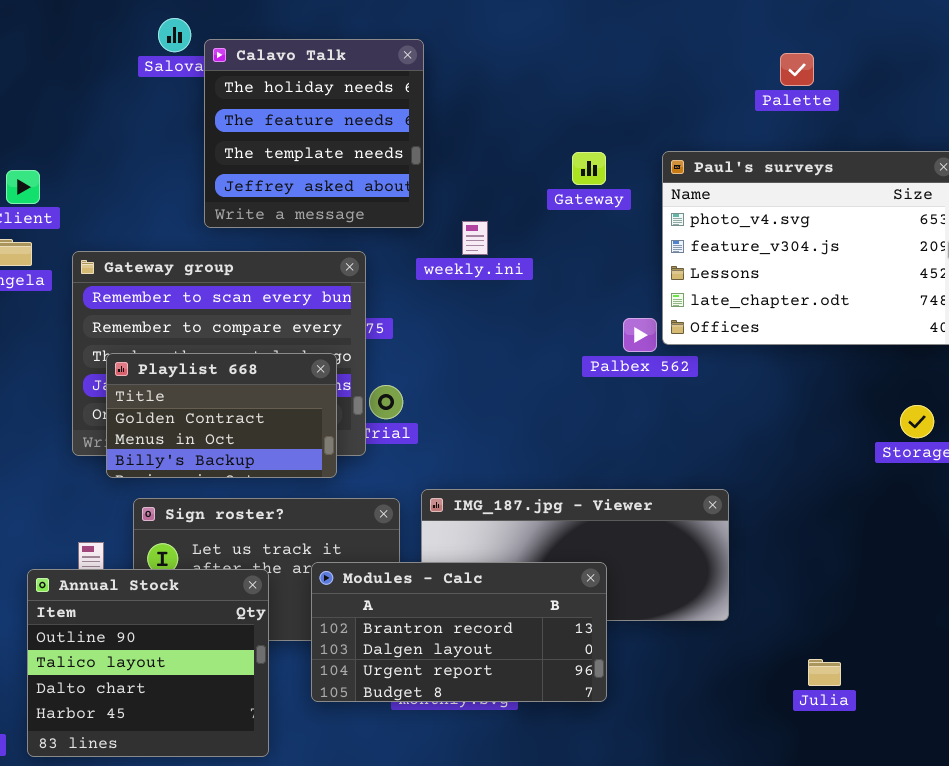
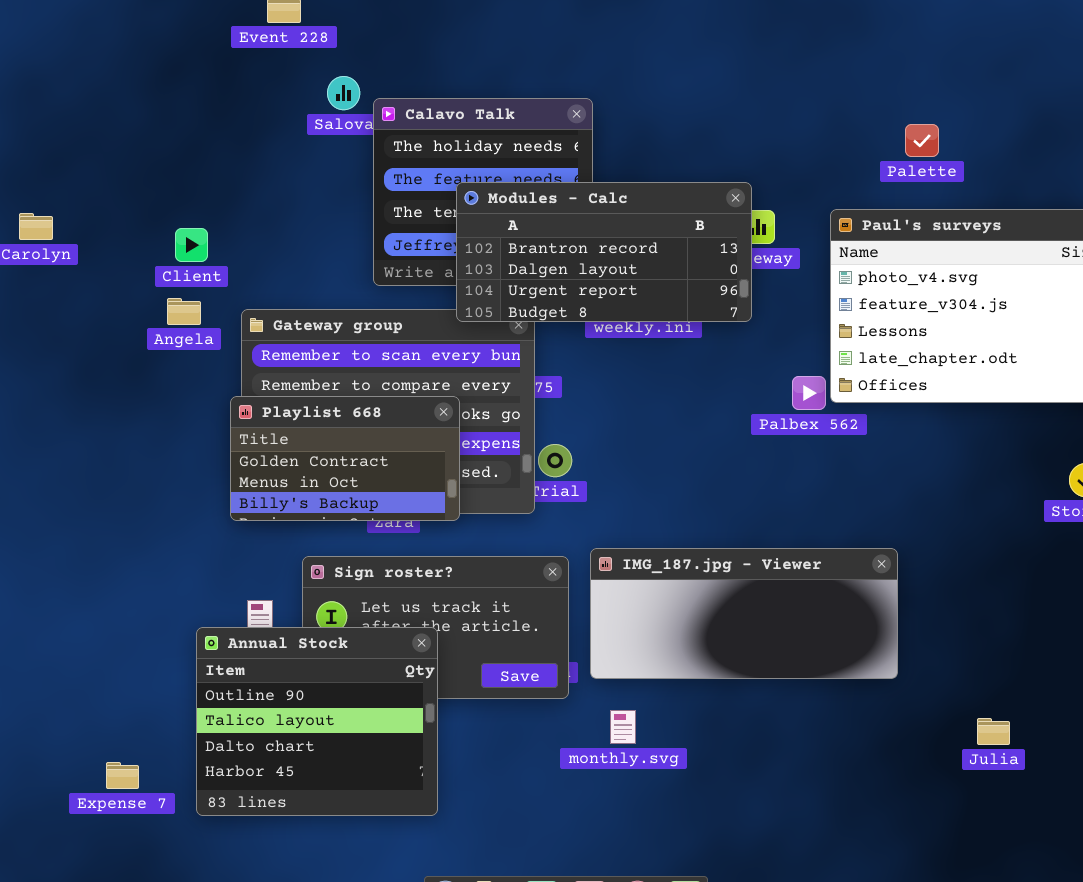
Palette: [780,53,814,86] -> [905,124,939,157], moved
Playlist 668: [106,353,337,478] -> [230,396,460,521], moved
Modules - Calc: [311,562,607,702] -> [456,182,752,322], moved

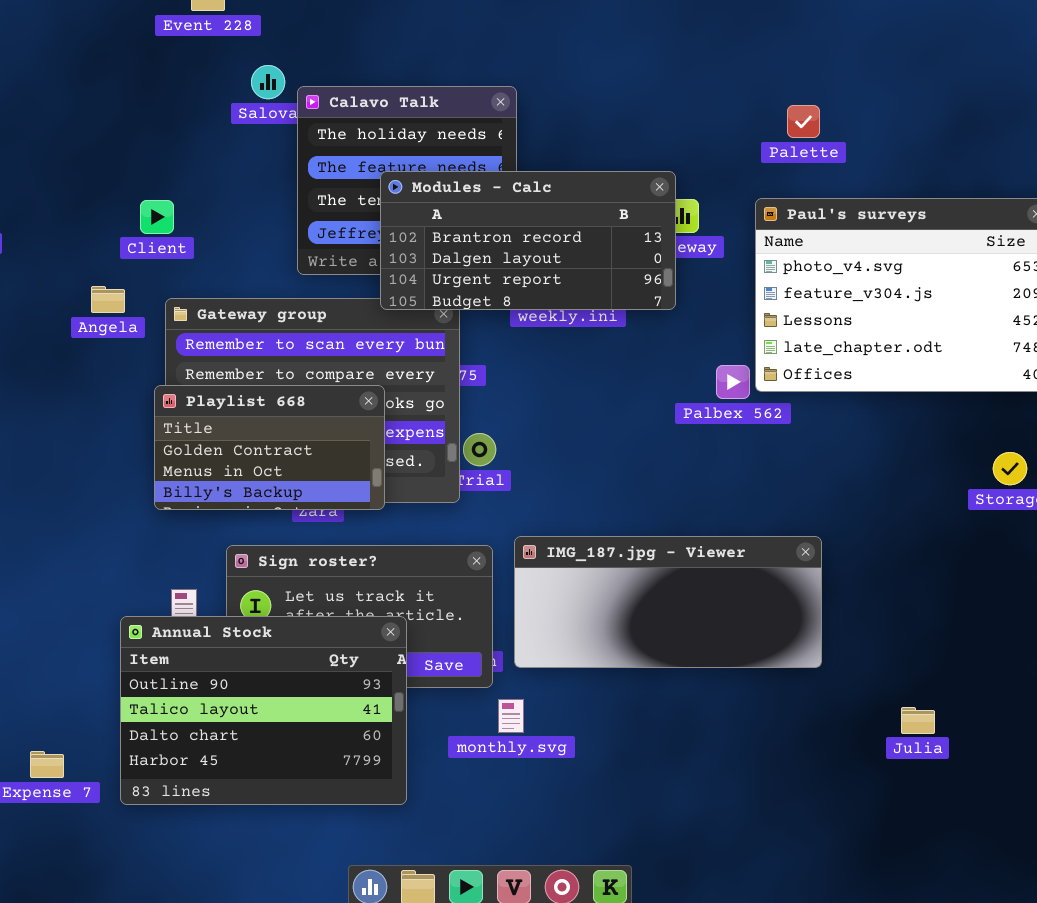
Palette: [905,124,939,157] -> [787,105,820,138], moved
Client: [175,228,208,262] -> [140,200,174,234], moved
Annual Stock: [196,627,438,816] -> [120,616,407,805], resized
monthly.svg: [610,710,636,744] -> [498,699,524,733], moved

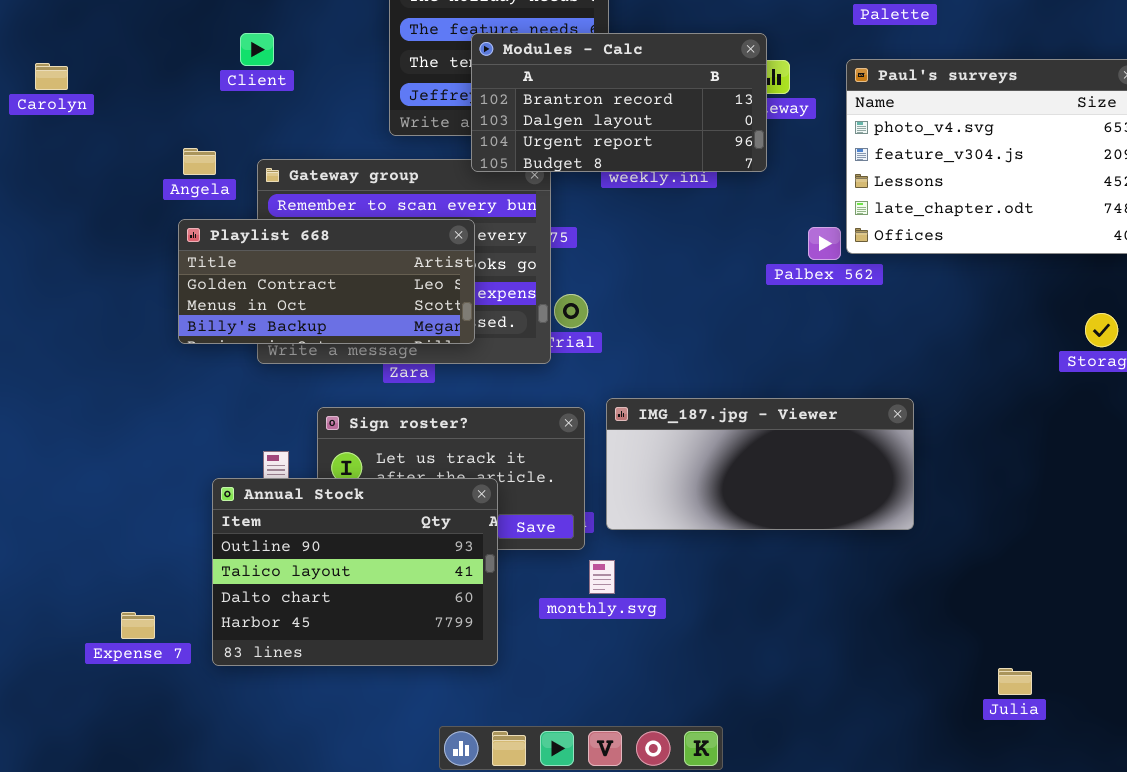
Client: [140,200,174,234] -> [240,33,274,66], moved
Playlist 668: [154,385,385,510] -> [178,219,475,344], moved, resized
Julia: [901,707,935,734] -> [998,668,1032,695], moved

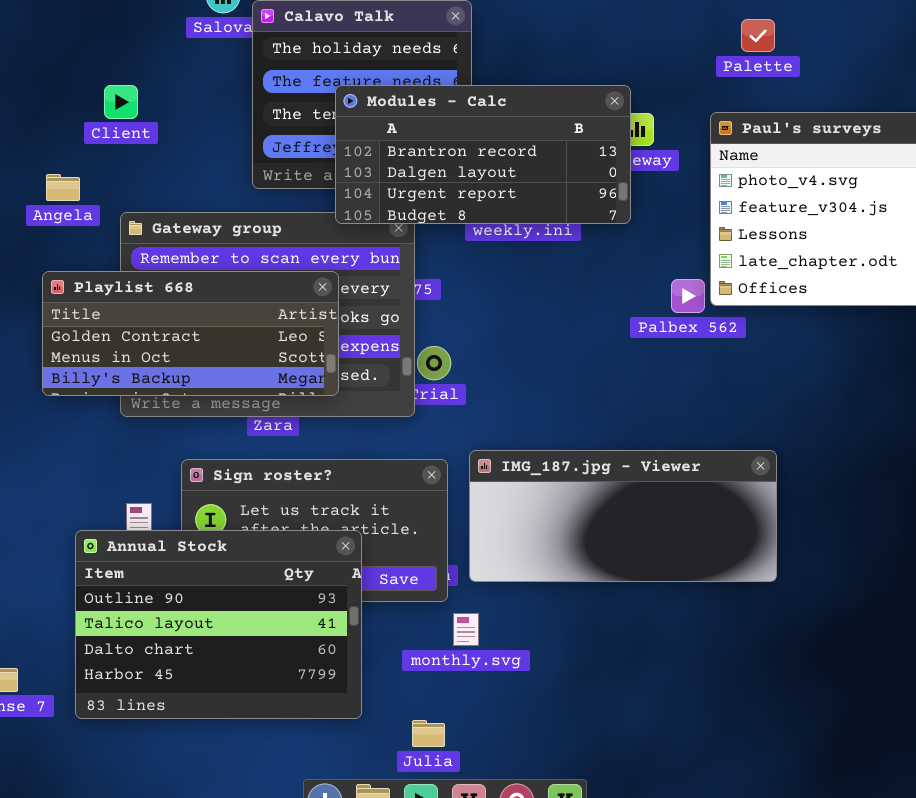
Angela: [183,148,216,175] -> [46,174,80,201], moved
Julia: [998,668,1032,695] -> [412,720,445,747], moved

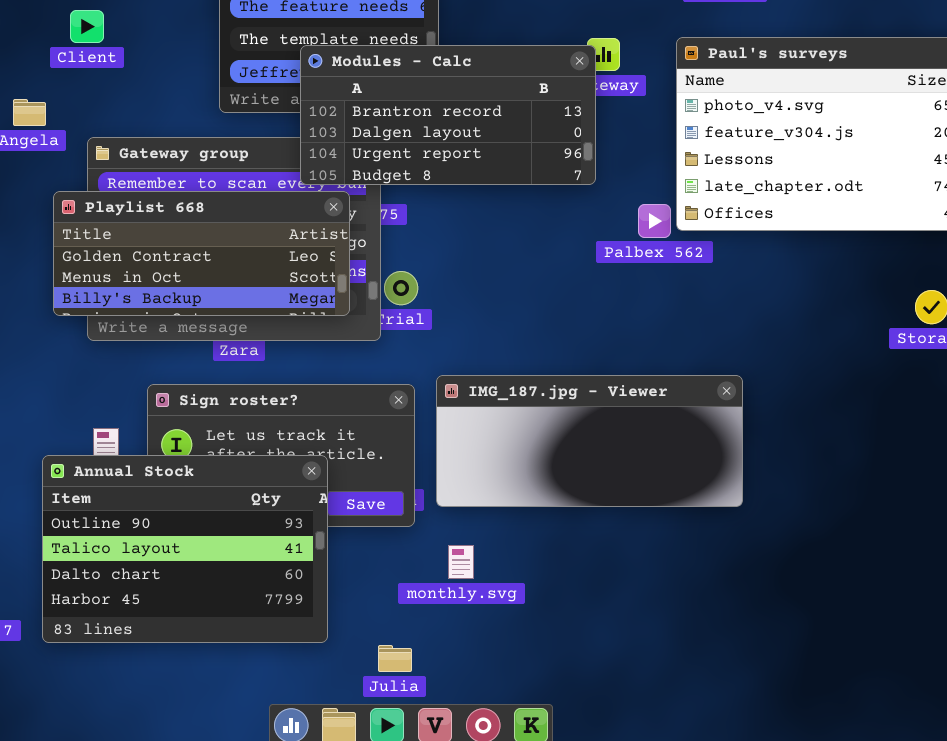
Modules - Calc: [335,85,631,224] -> [300,45,596,185], moved
Playlist 668: [42,271,339,396] -> [53,191,350,316], moved
monthly.svg: [453,613,479,646] -> [448,545,474,579], moved

